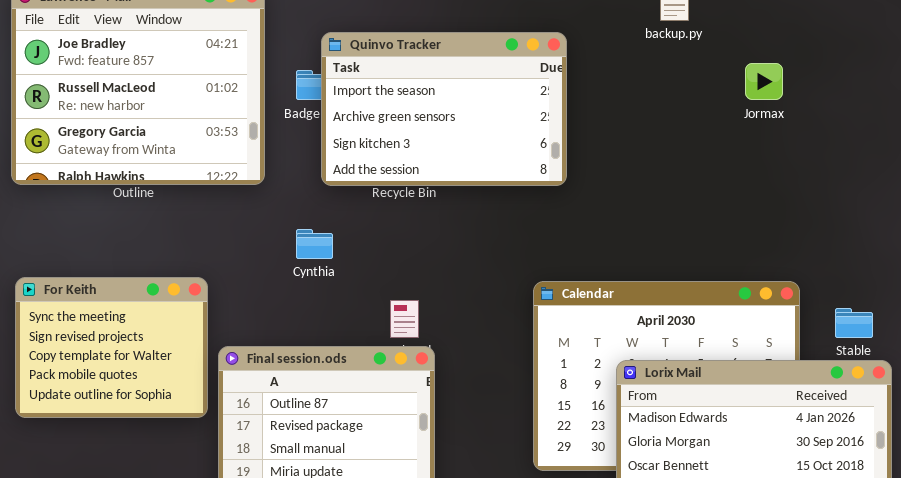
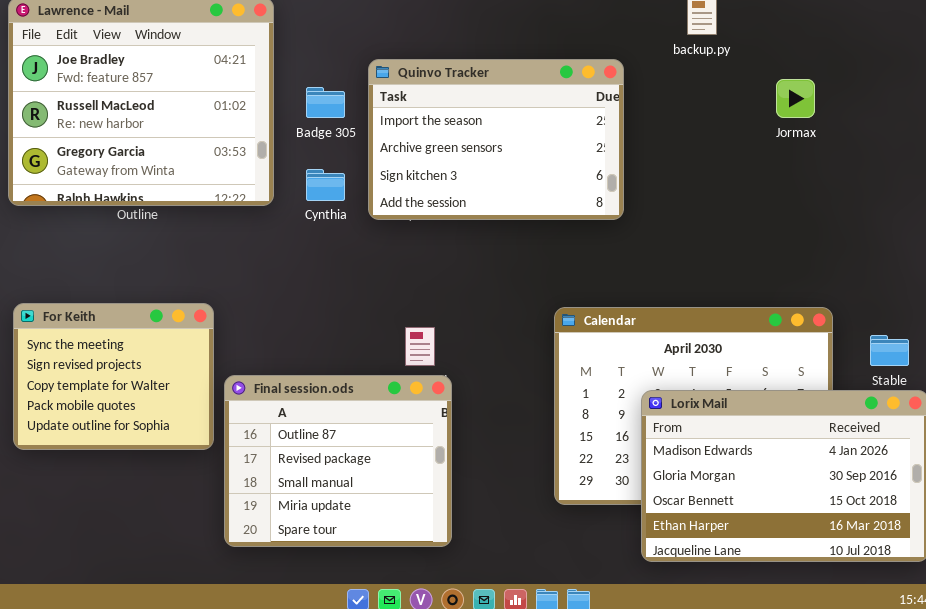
Quinvo Tracker: [321,32,567,186] -> [368,59,624,220], moved
Cynthia: [296,229,333,259] -> [306,169,345,201], moved

